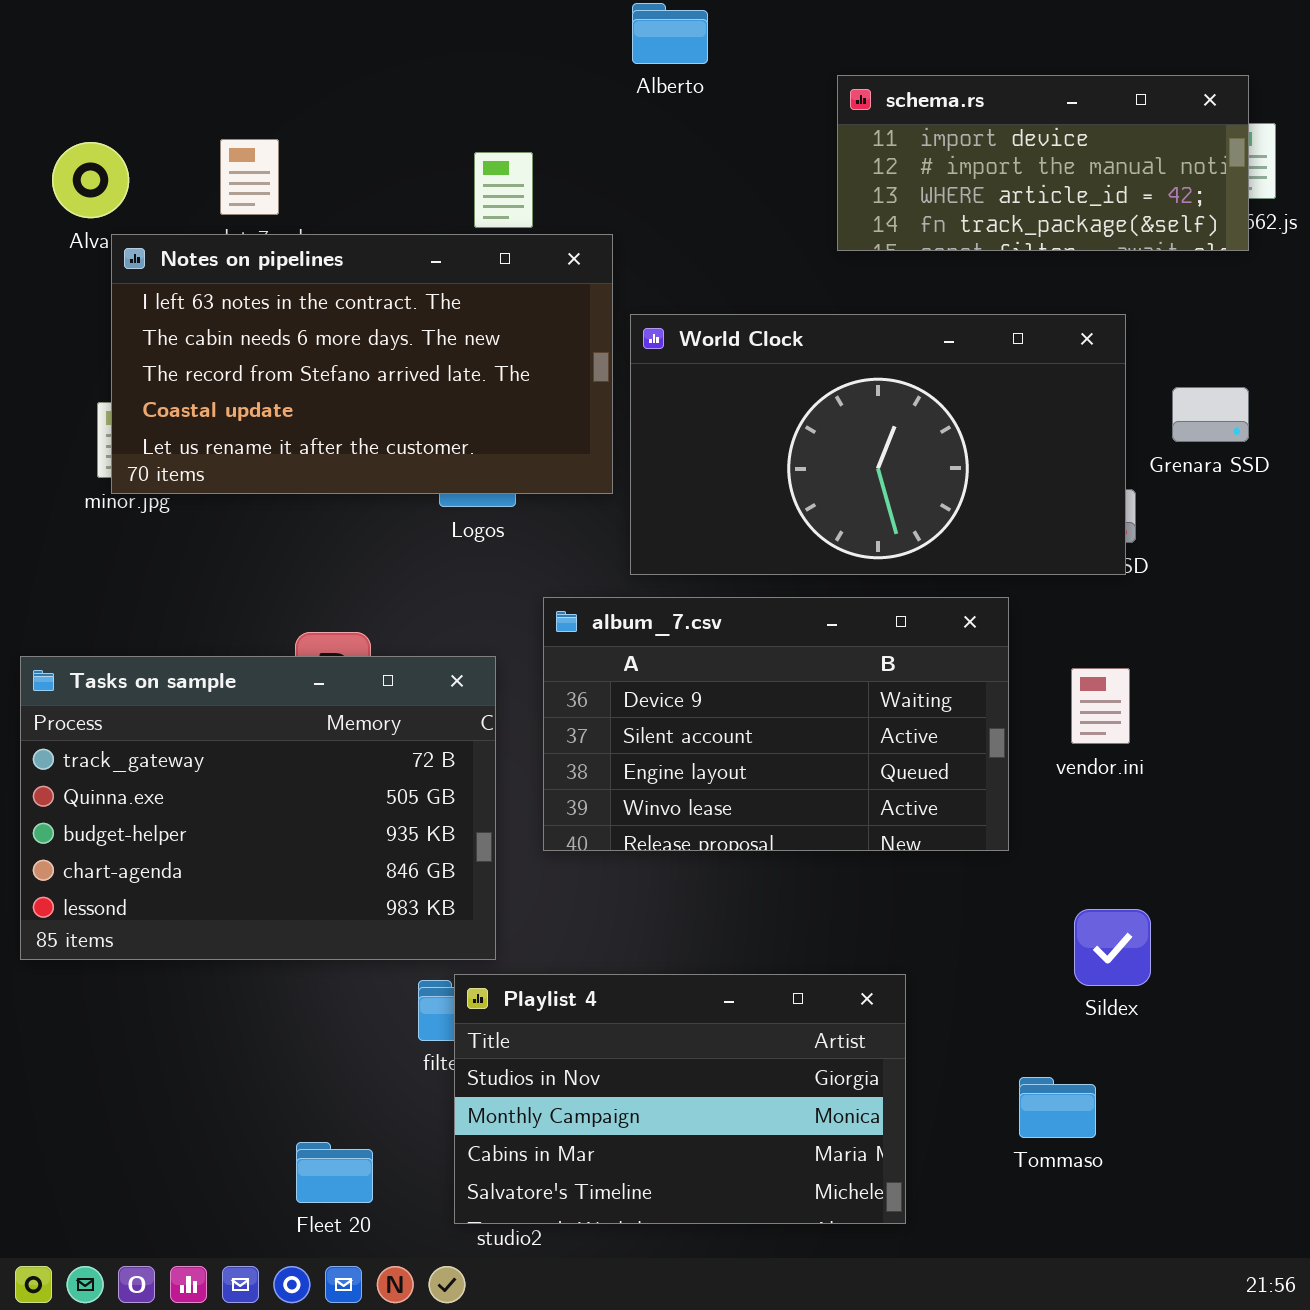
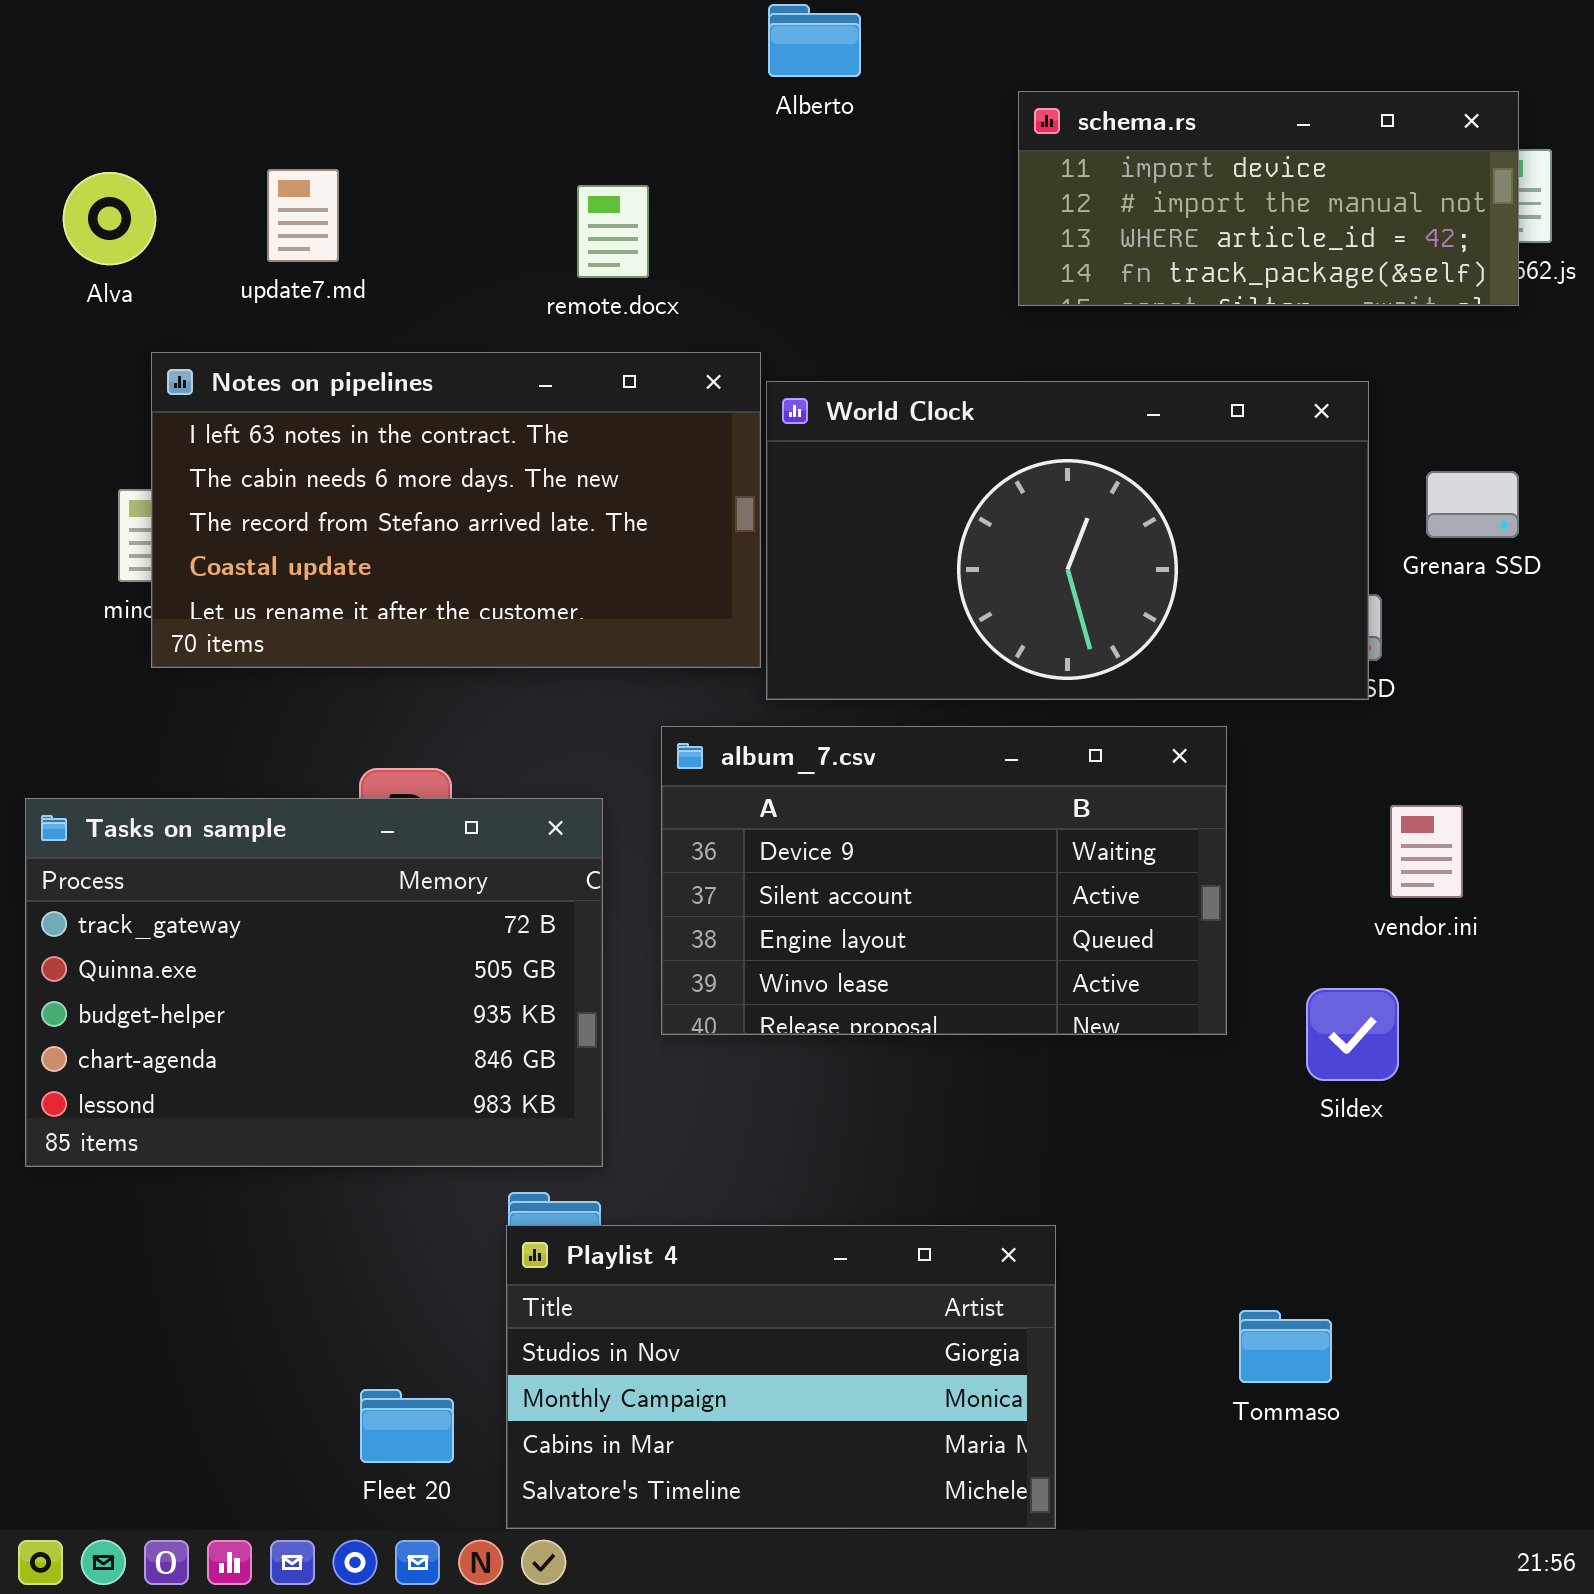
Notes on pipelines: [111,234,613,494] -> [151,352,761,668], moved
vendor.ini: [1071,668,1130,744] -> [1390,805,1463,898], moved
Sildex: [1074,909,1151,986] -> [1306,988,1399,1081], moved
Playlist 4: [454,974,906,1224] -> [506,1225,1056,1529], moved

